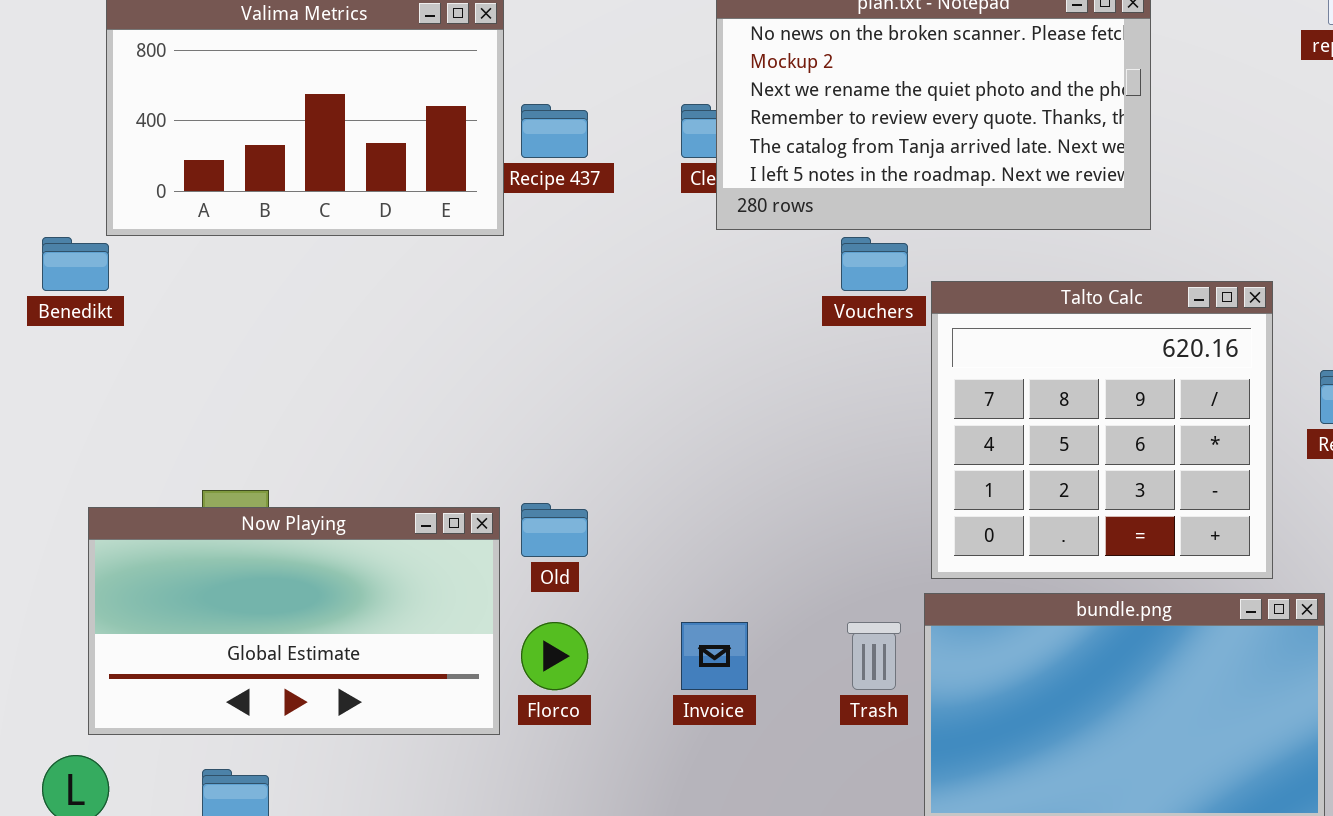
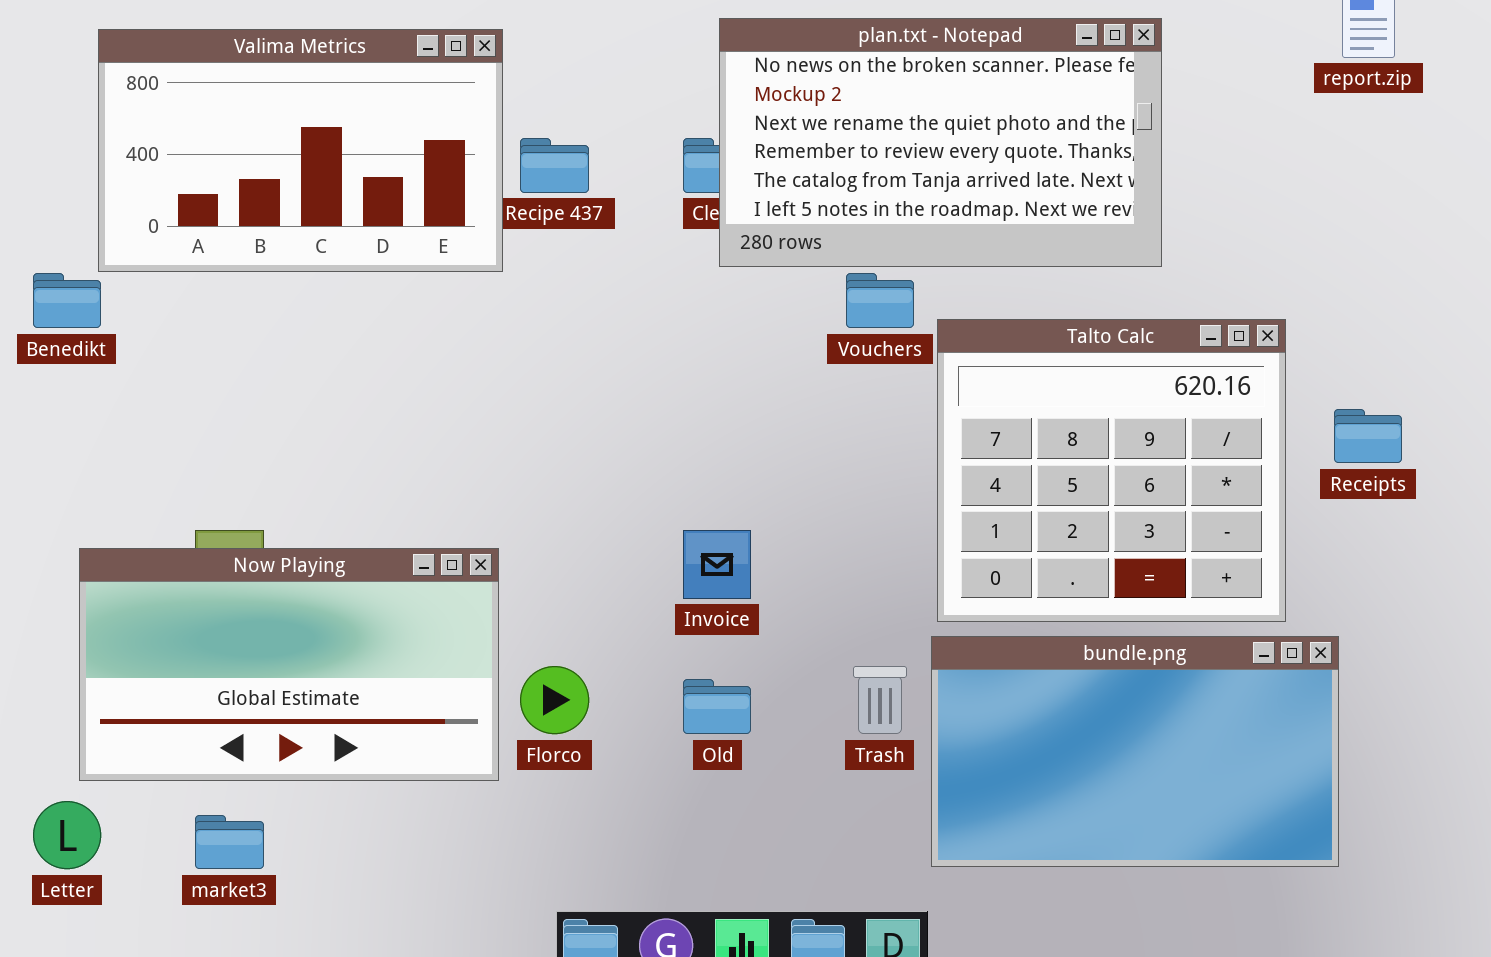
Old: [521,503,588,557] -> [683,679,751,734], moved
Invoice: [681,622,748,690] -> [683,530,751,599], moved

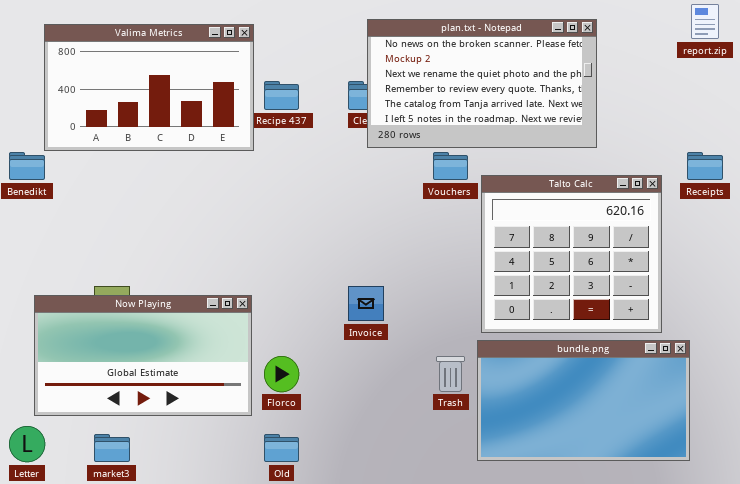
Receipts: [1334,409,1402,463] -> [687,152,723,180], moved
Old: [683,679,751,734] -> [264,434,299,462], moved

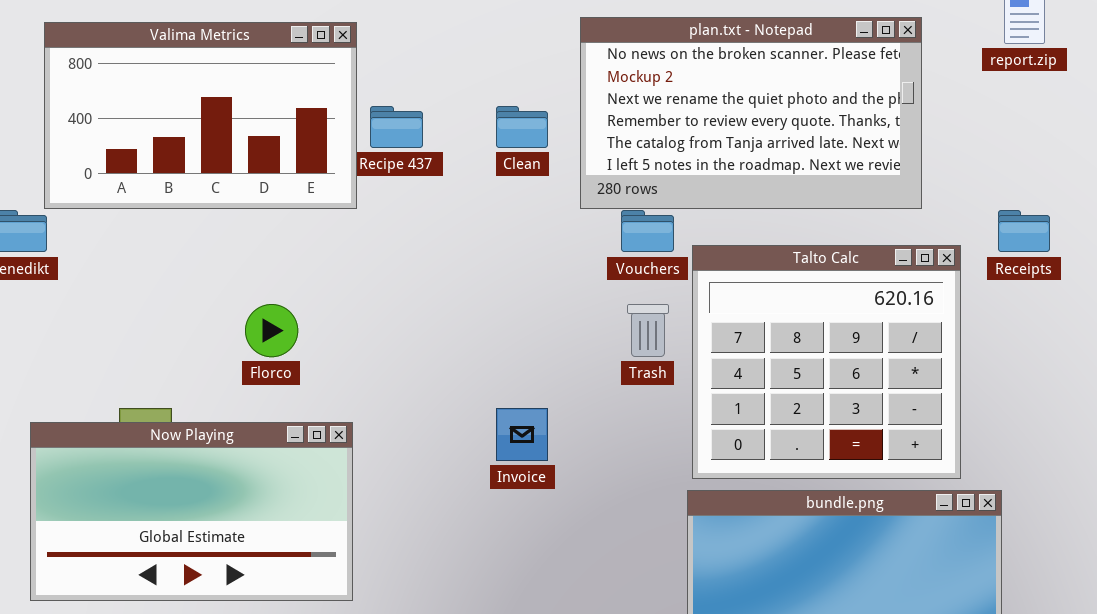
plan.txt - Notepad: [367,19,597,148] -> [580,17,922,209], moved
Florco: [264,356,299,392] -> [245,304,298,357], moved
Trash: [436,356,465,392] -> [627,304,669,357], moved

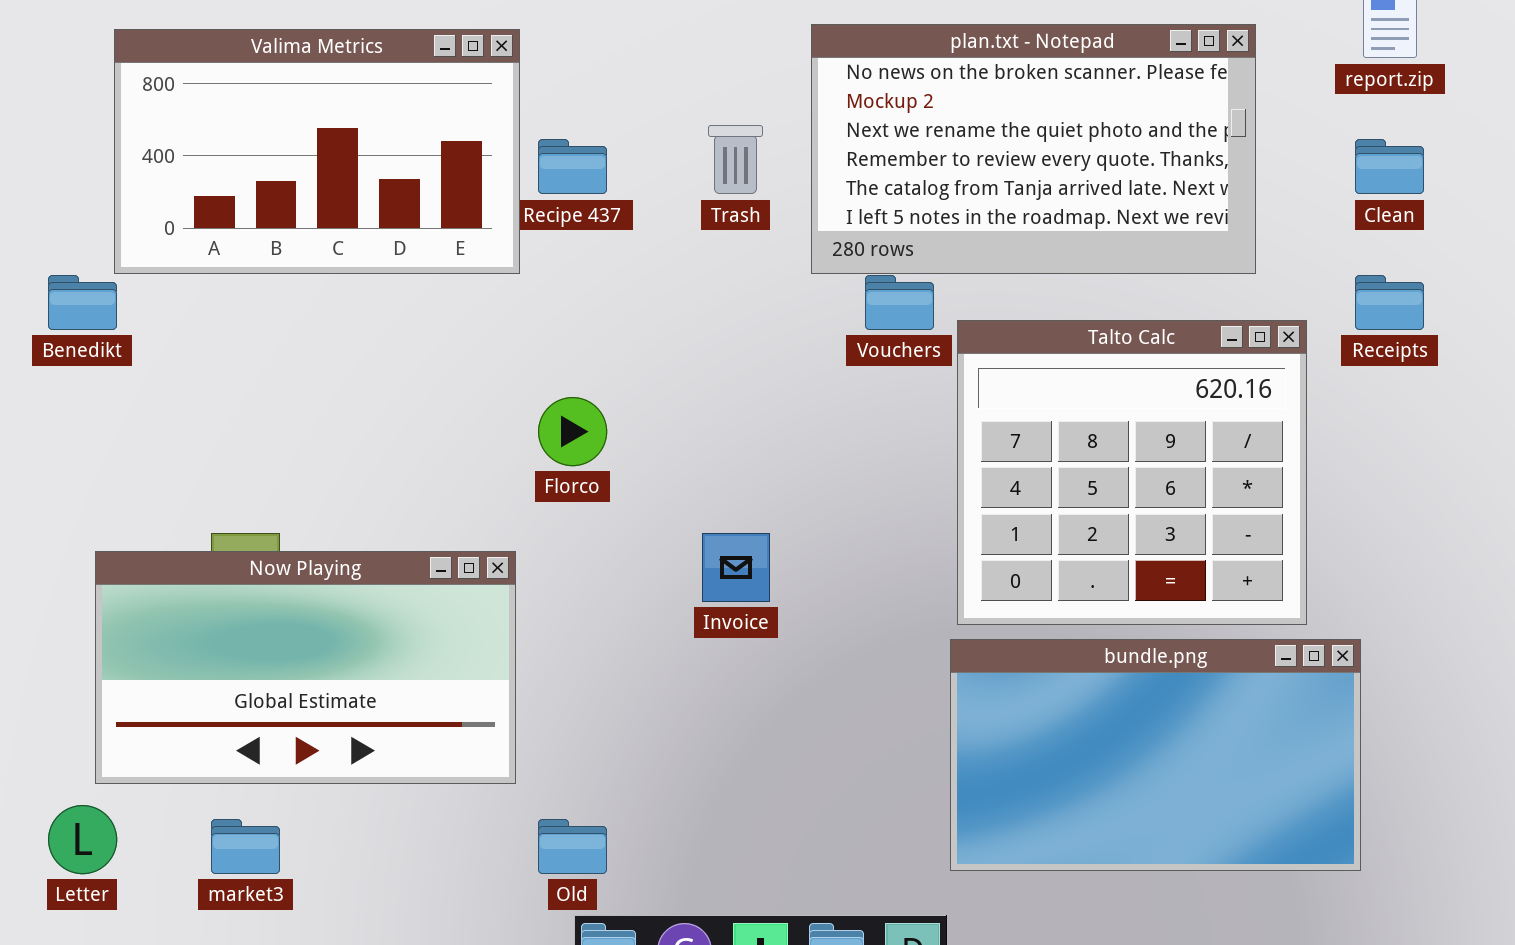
Clean: [496,106,548,148] -> [1355,139,1424,194], moved
Florco: [245,304,298,357] -> [538,397,607,466], moved
Trash: [627,304,669,357] -> [708,125,763,194], moved

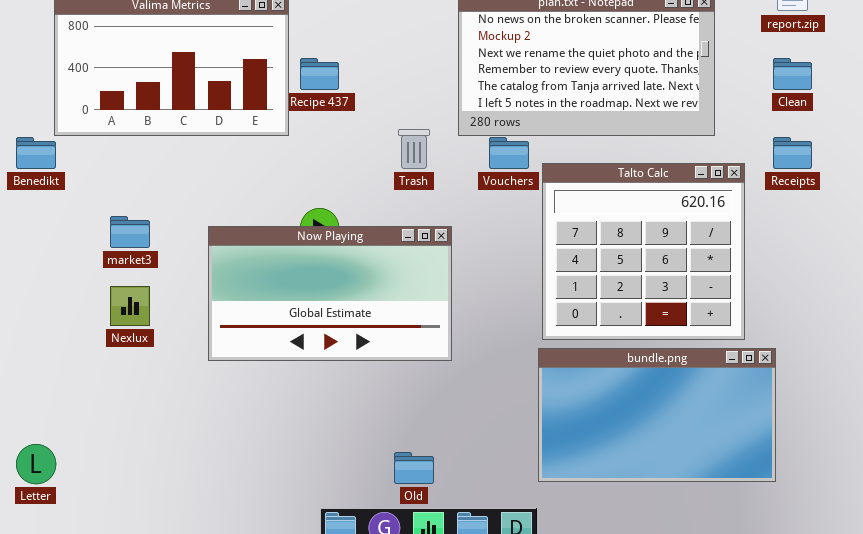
Trash: [708,125,763,194] -> [398,129,430,169], moved
Now Playing: [95,551,516,784] -> [208,226,452,361], moved
market3: [211,819,280,874] -> [110,216,150,248], moved
Old: [538,819,607,874] -> [394,452,434,484], moved

